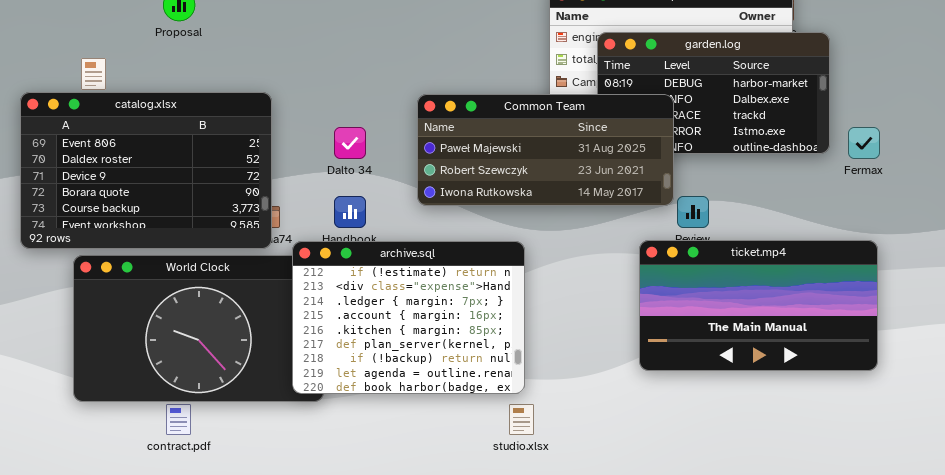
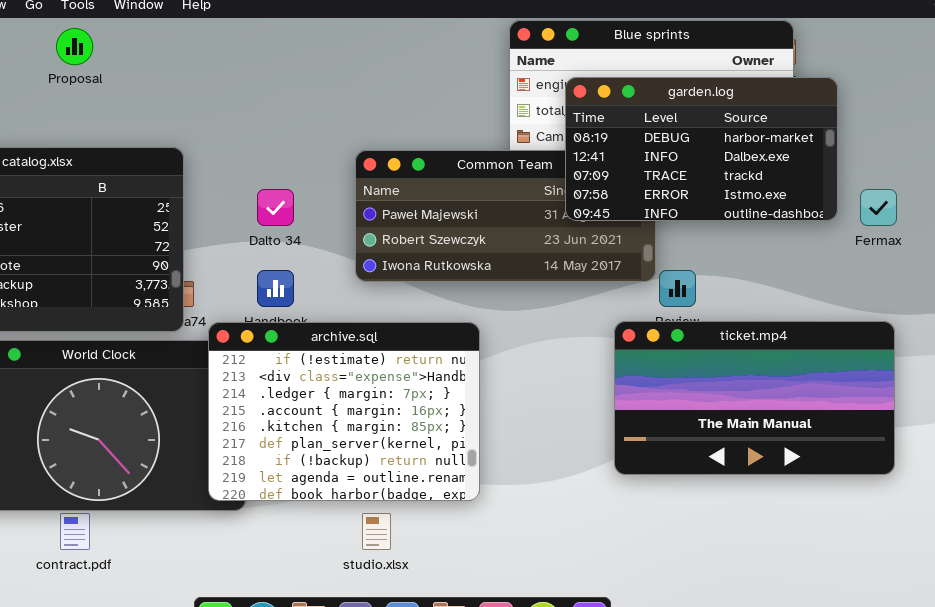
garden.log: [597,32,830,154] -> [565,77,838,221], raised
studio.xlsx: [509,404,534,435] -> [362,513,391,550], moved

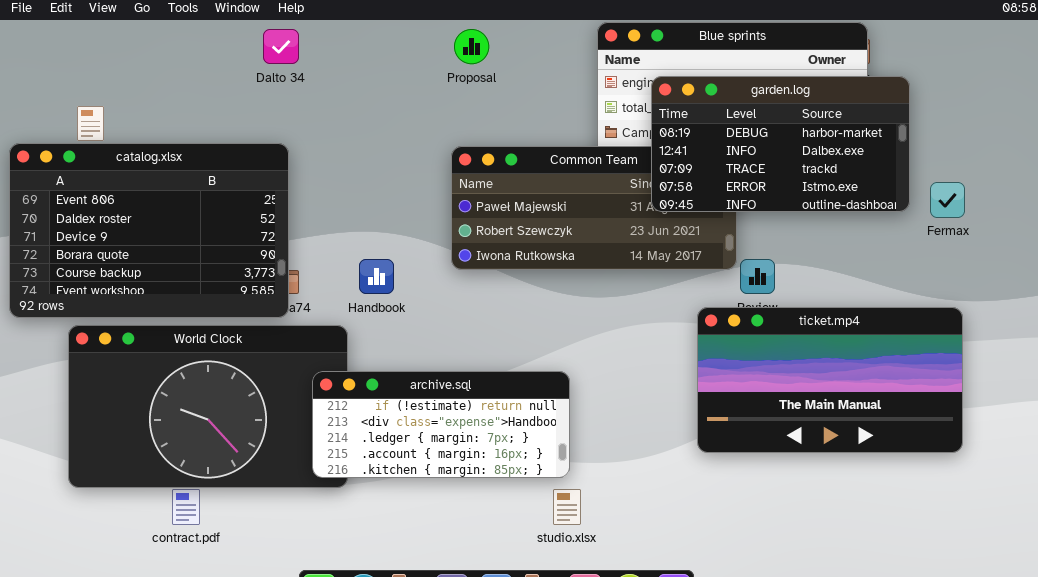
Proposal: [56,28,93,65] -> [454,29,489,64], moved
Dalto 34: [257,189,294,226] -> [263,29,299,64], moved
archive.sql: [208,322,480,501] -> [312,371,570,478], resized
studio.xlsx: [362,513,391,550] -> [553,489,581,525], moved

